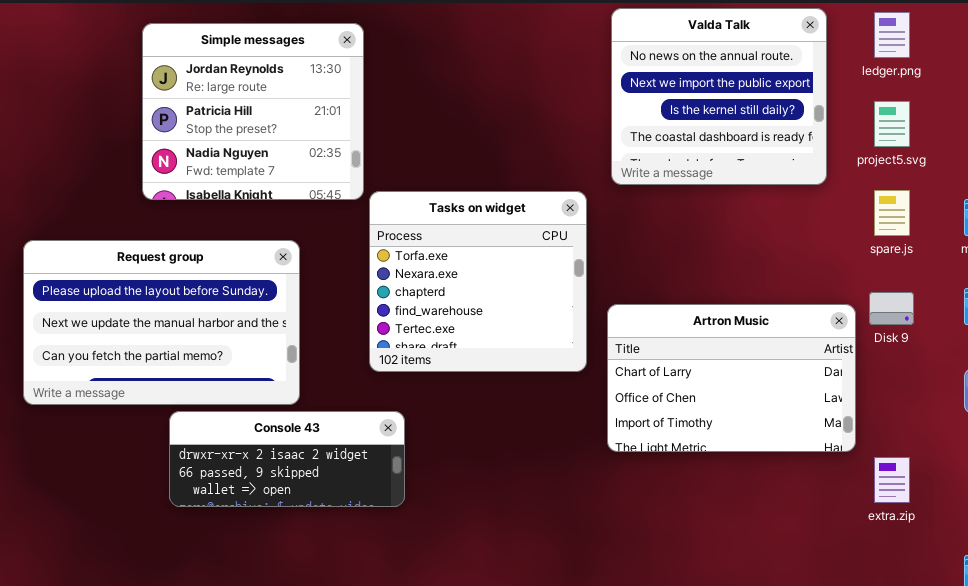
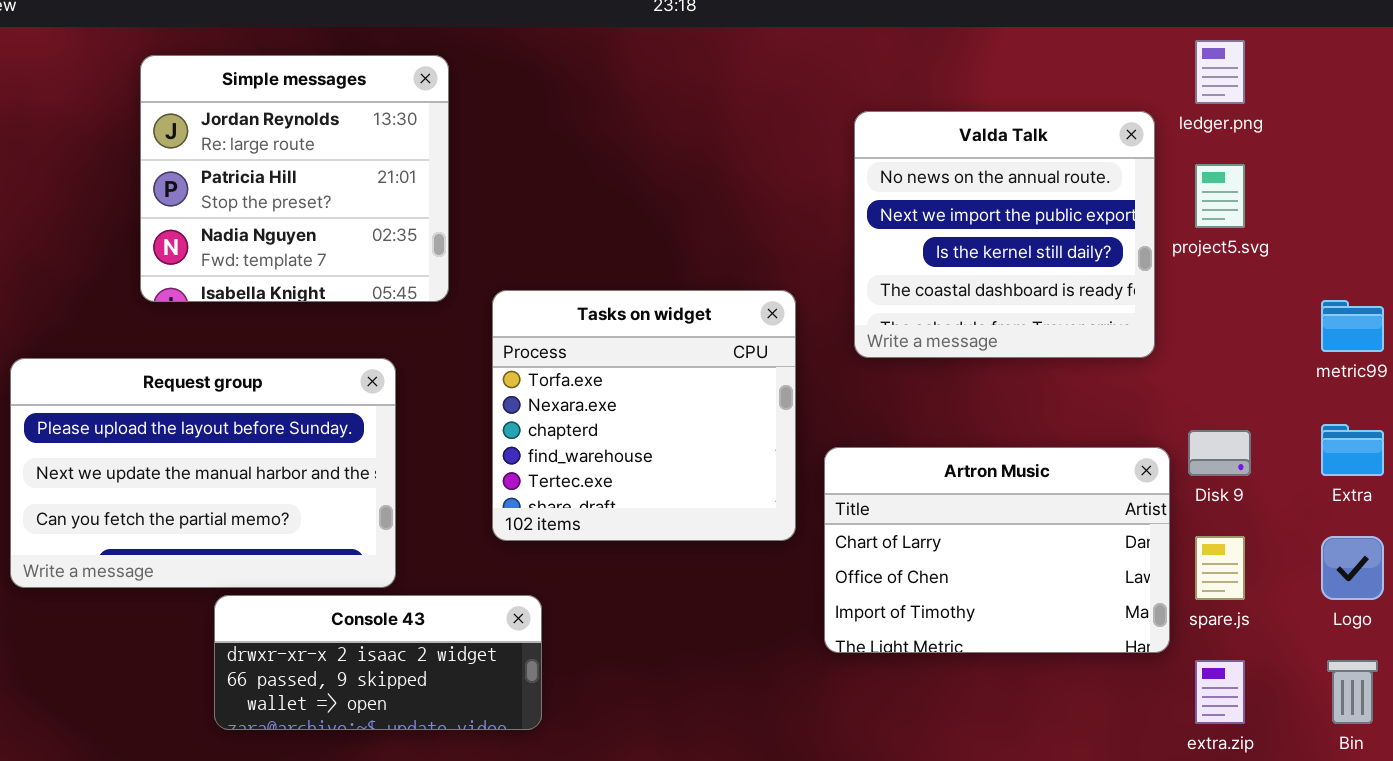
Valda Talk: [611,8,827,185] -> [854,111,1155,358], moved
Simple messages: [142,23,364,200] -> [140,55,449,302], moved
spare.js: [874,190,910,236] -> [1195,536,1245,600], moved

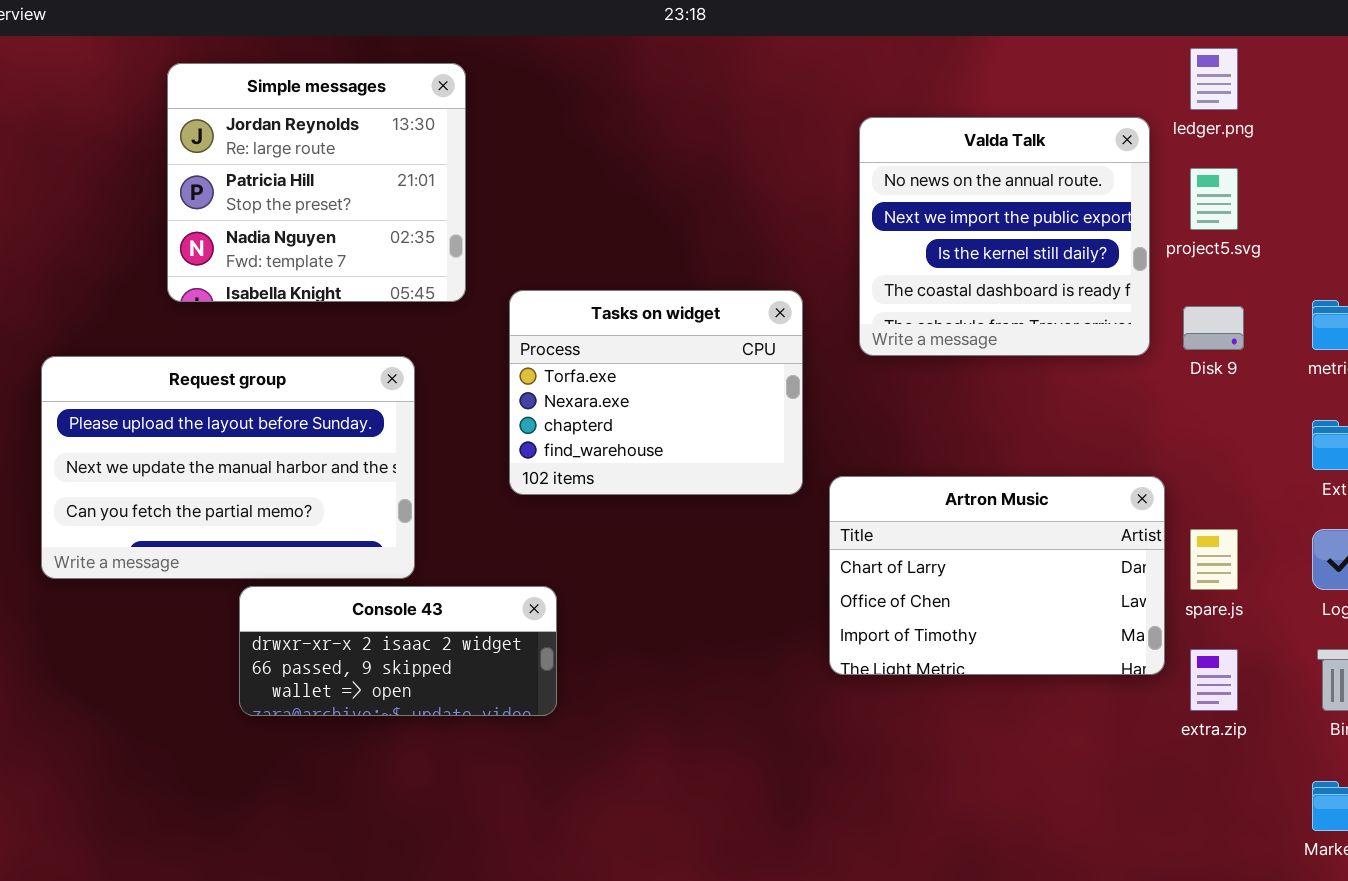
Tasks on widget: [492,290,796,541] -> [509,290,803,495], resized
Disk 9: [1188,430,1251,476] -> [1183,306,1244,350], moved
Artron Music: [824,447,1170,653] -> [829,476,1165,675], moved

